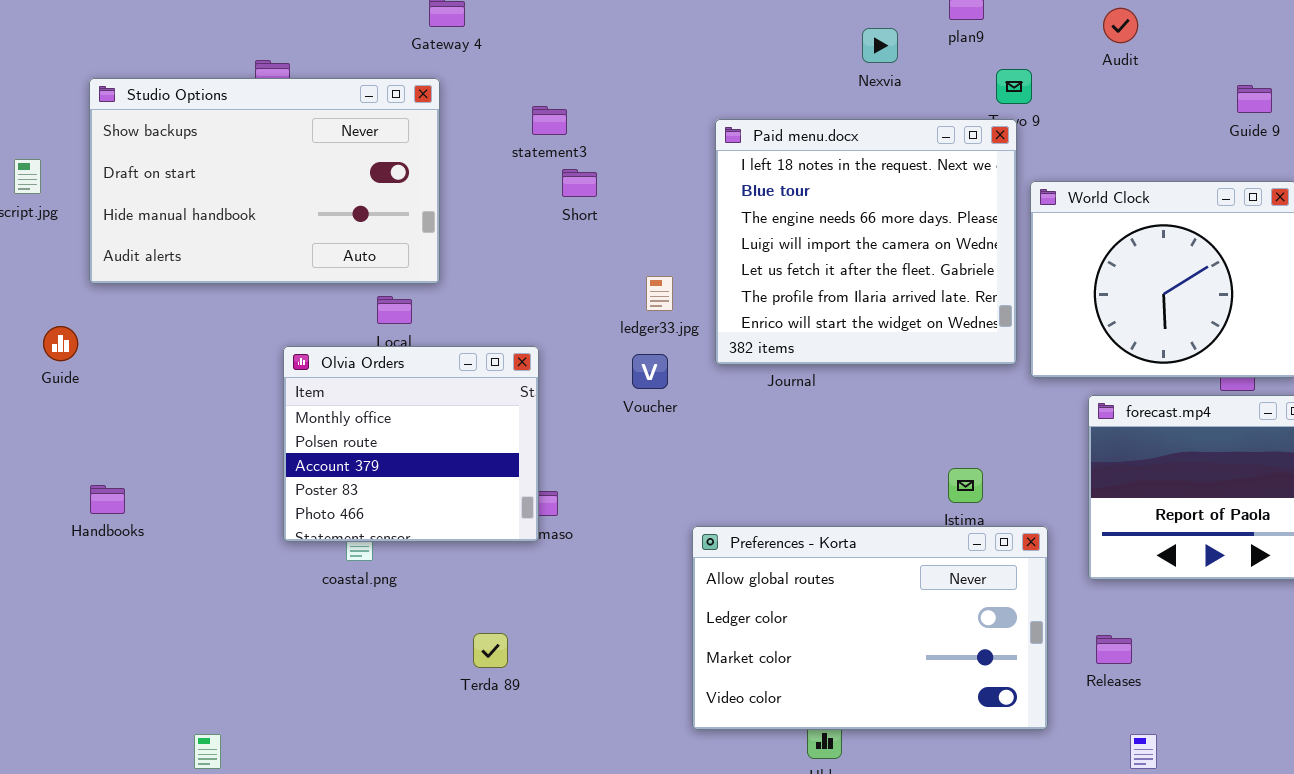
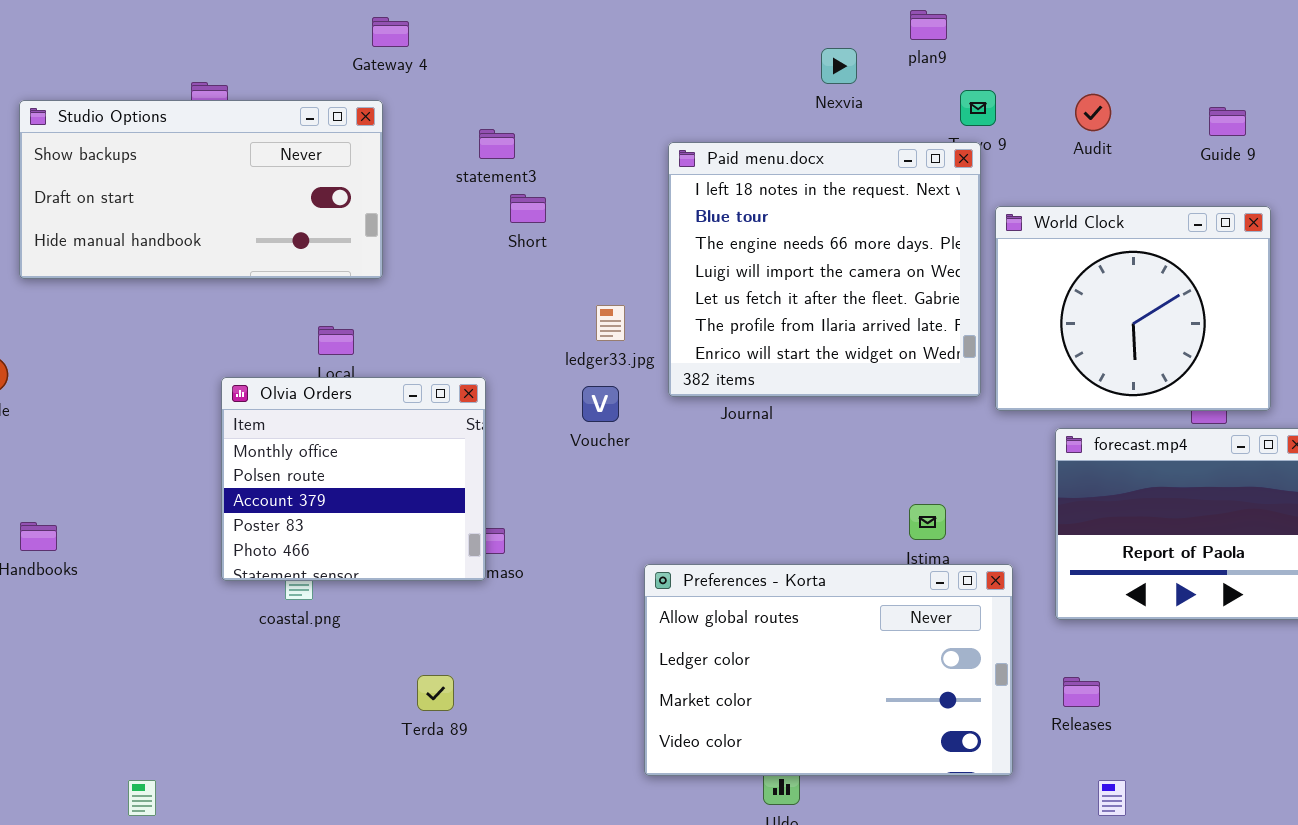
Audit: [1103,8,1138,43] -> [1075,94,1111,131], moved
Studio Options: [89,78,440,284] -> [19,100,383,279], resized

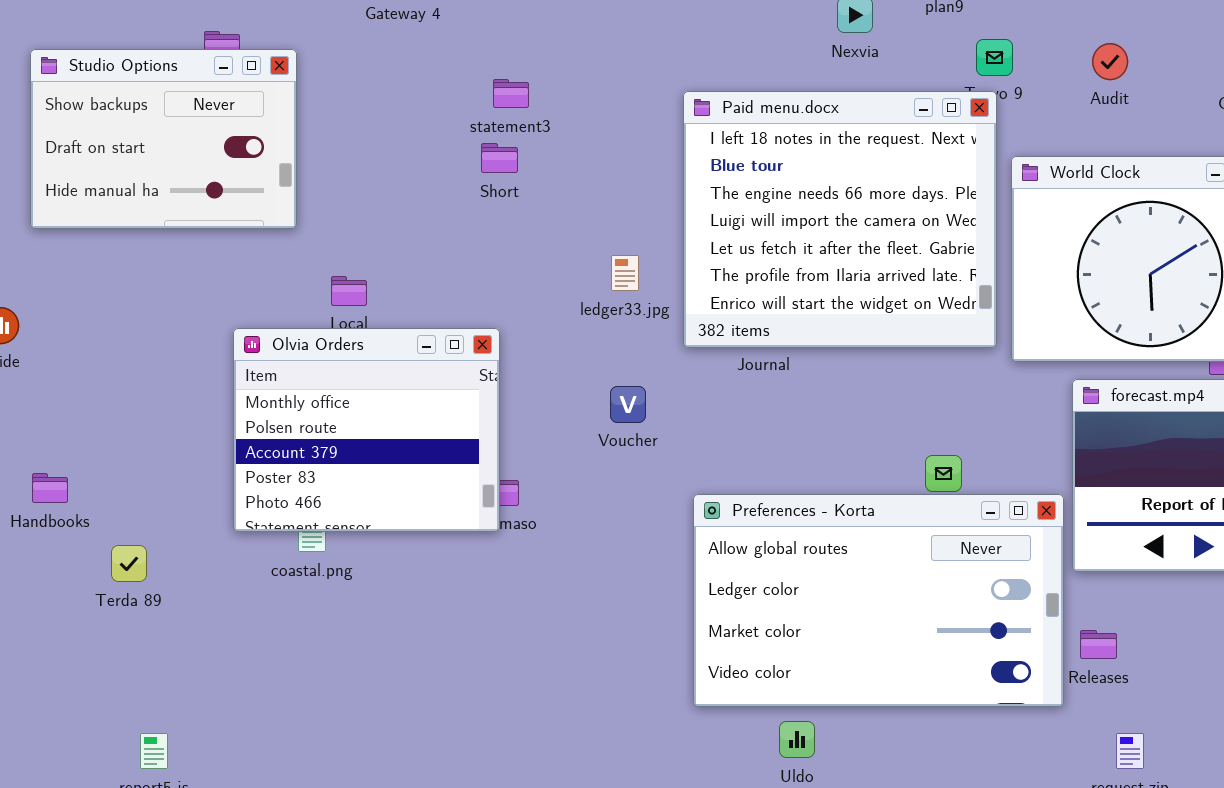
Studio Options: [19,100,383,279] -> [30,49,297,229], resized
Short: [510,194,546,223] -> [481,143,518,173], moved
Voucher: [582,386,619,422] -> [610,386,646,423], moved
Preferences - Korta: [644,564,1013,776] -> [693,494,1064,707], moved
Terda 89: [417,675,454,711] -> [111,545,147,582], moved

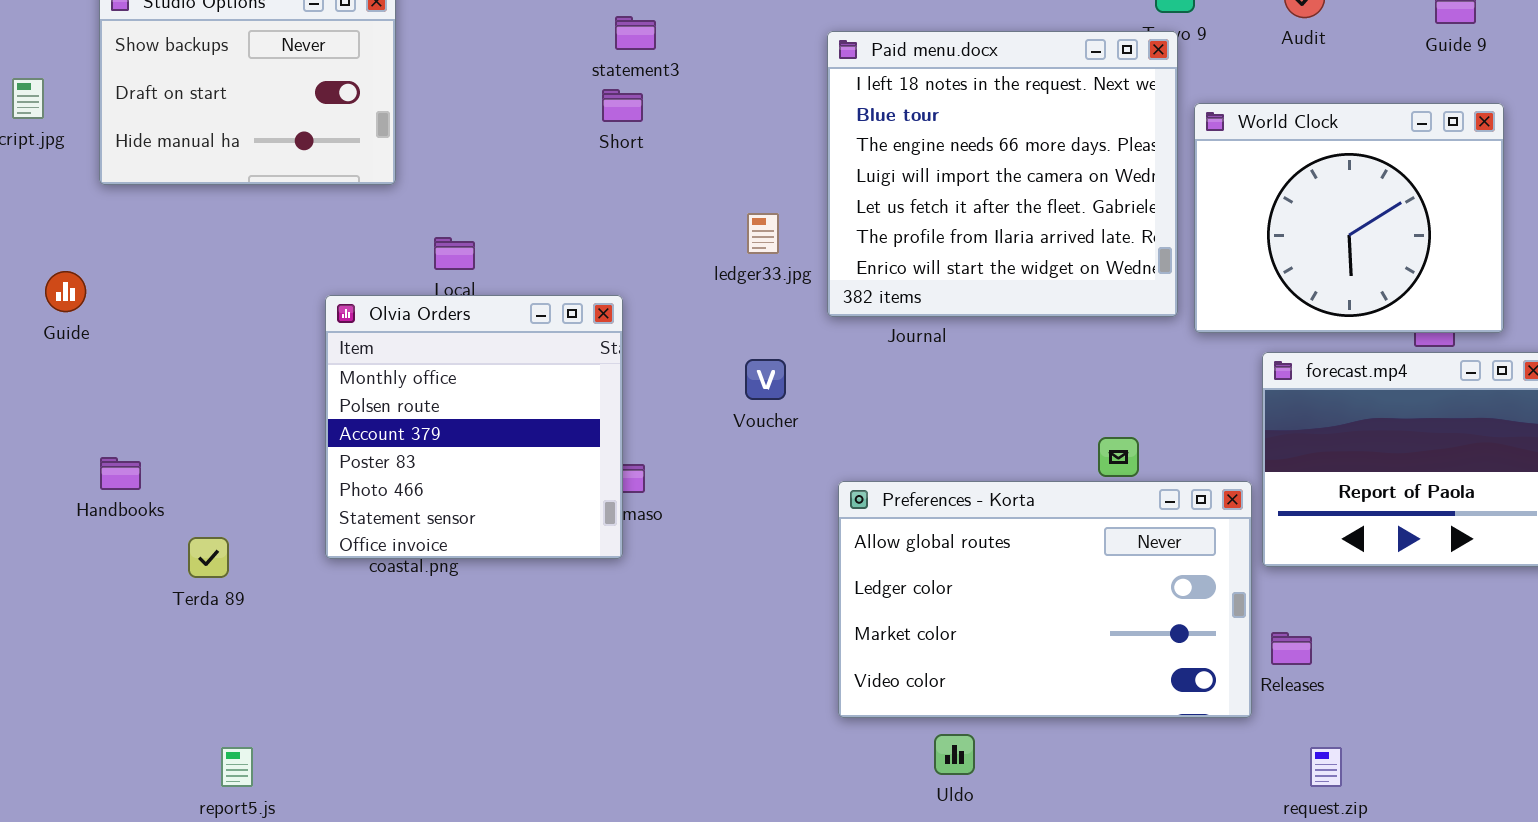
Olvia Orders: [233,328,500,532] -> [325,295,623,559], resized

